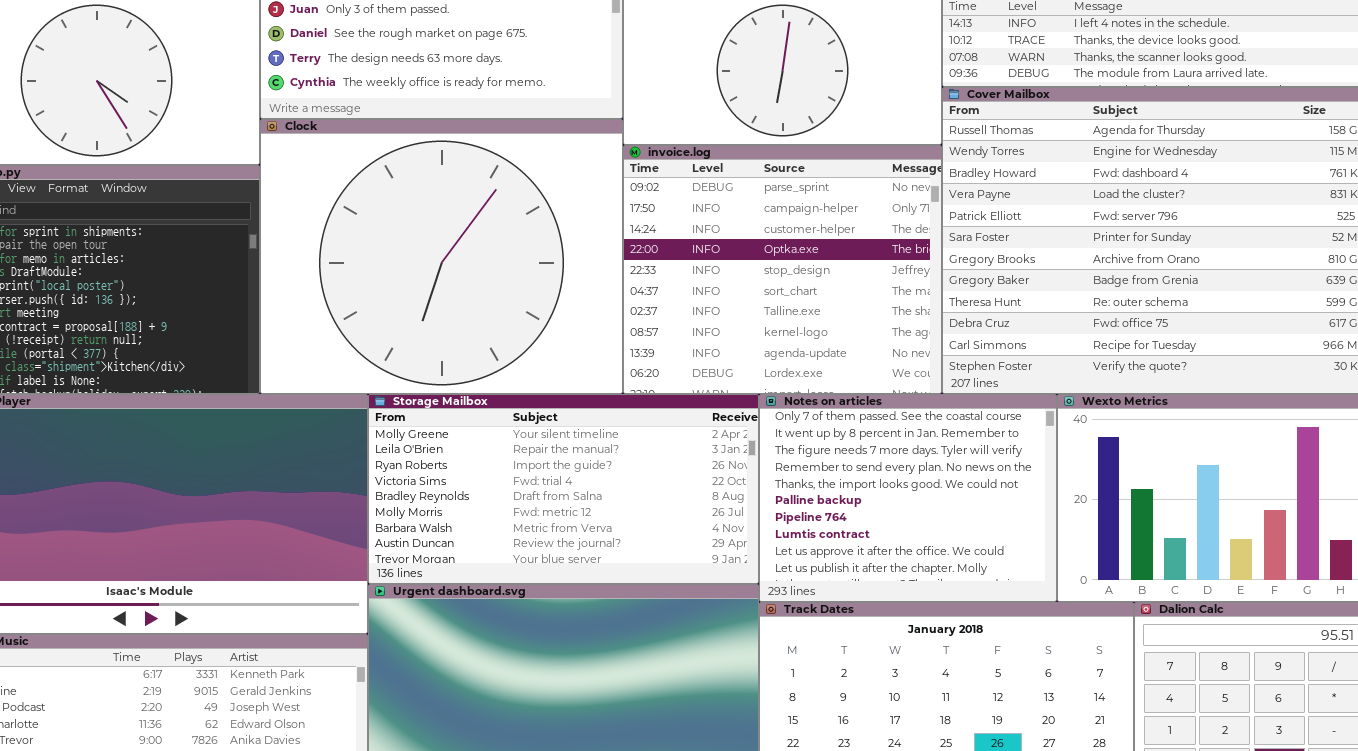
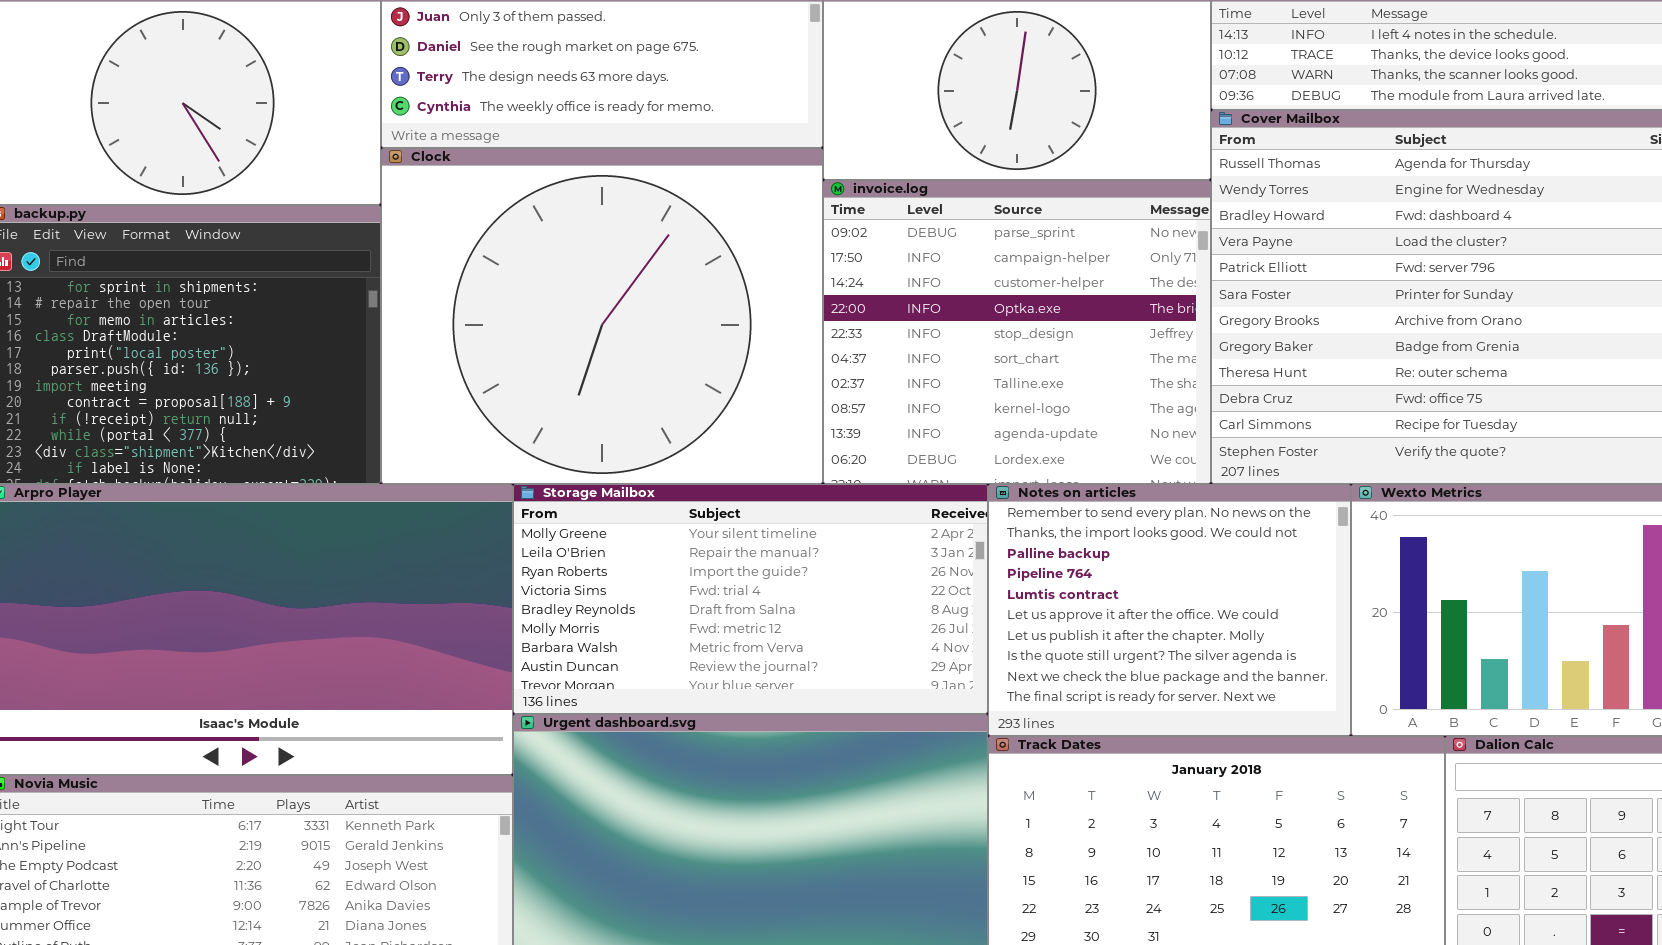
Notes on articles: [759,394,1057,602] -> [988,484,1351,736], scrolled down 3 rows

